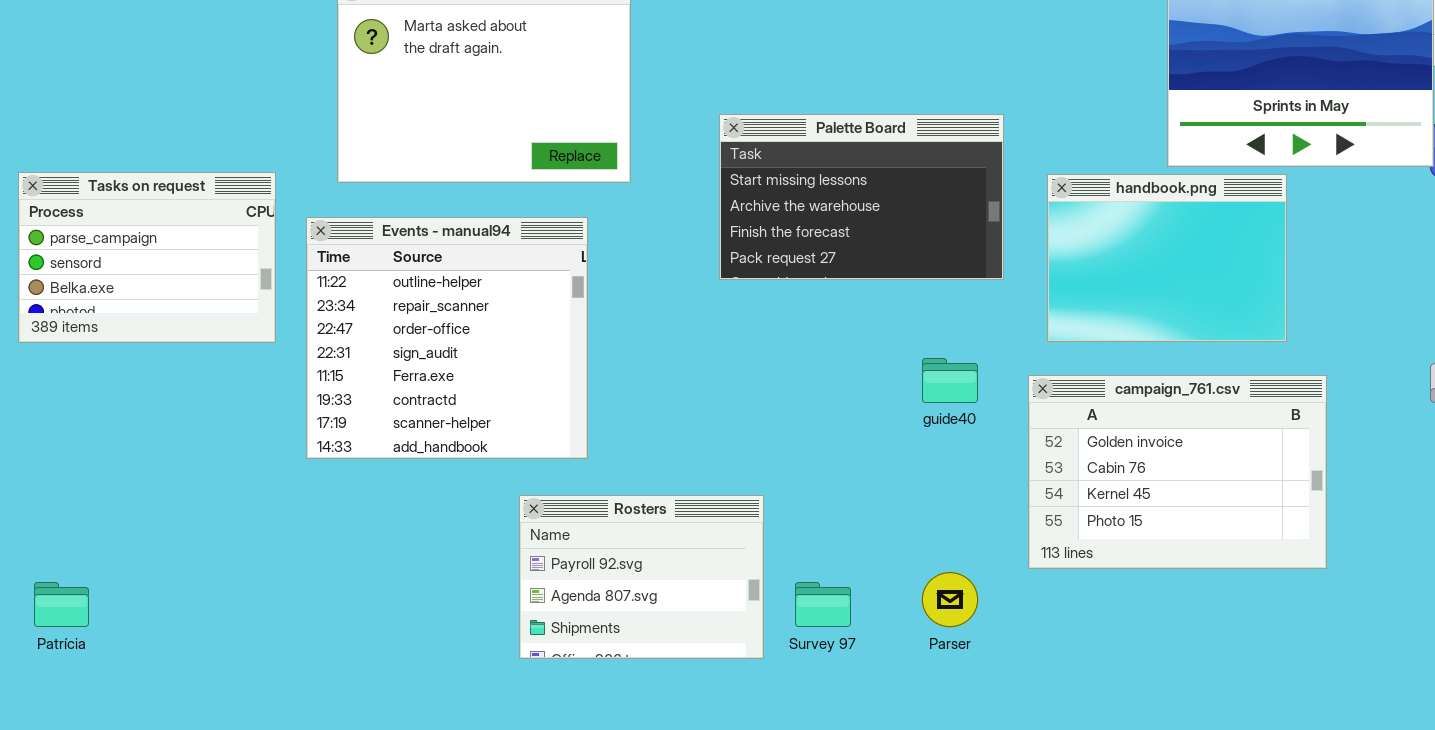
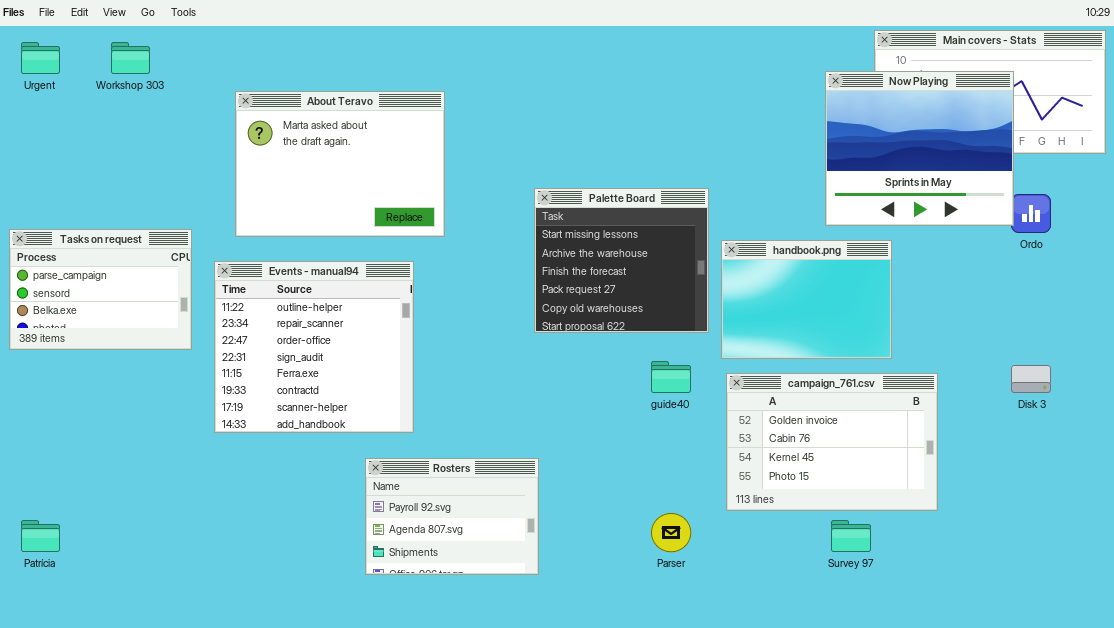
Palette Board: [719,114,1004,280] -> [534,188,709,333], resized
handbook.png: [1047,174,1287,342] -> [721,240,892,359], moved
Survey 97: [795,582,851,627] -> [831,520,871,552], moved

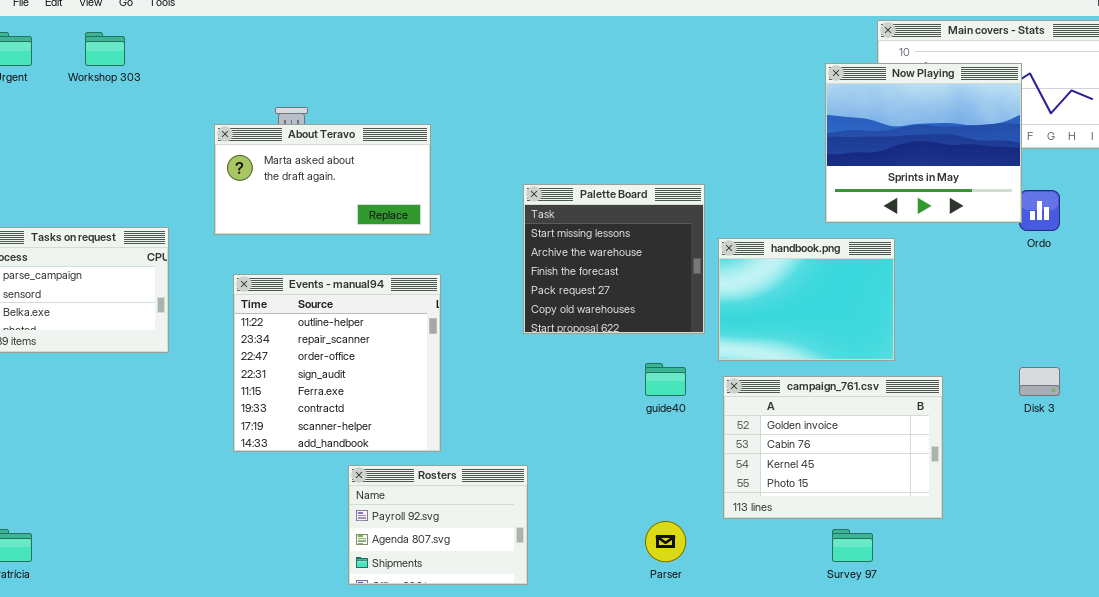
About Teravo: [235,91,445,237] -> [214,124,431,235], resized
Events - manual94: [214,261,414,433] -> [233,274,441,452], moved

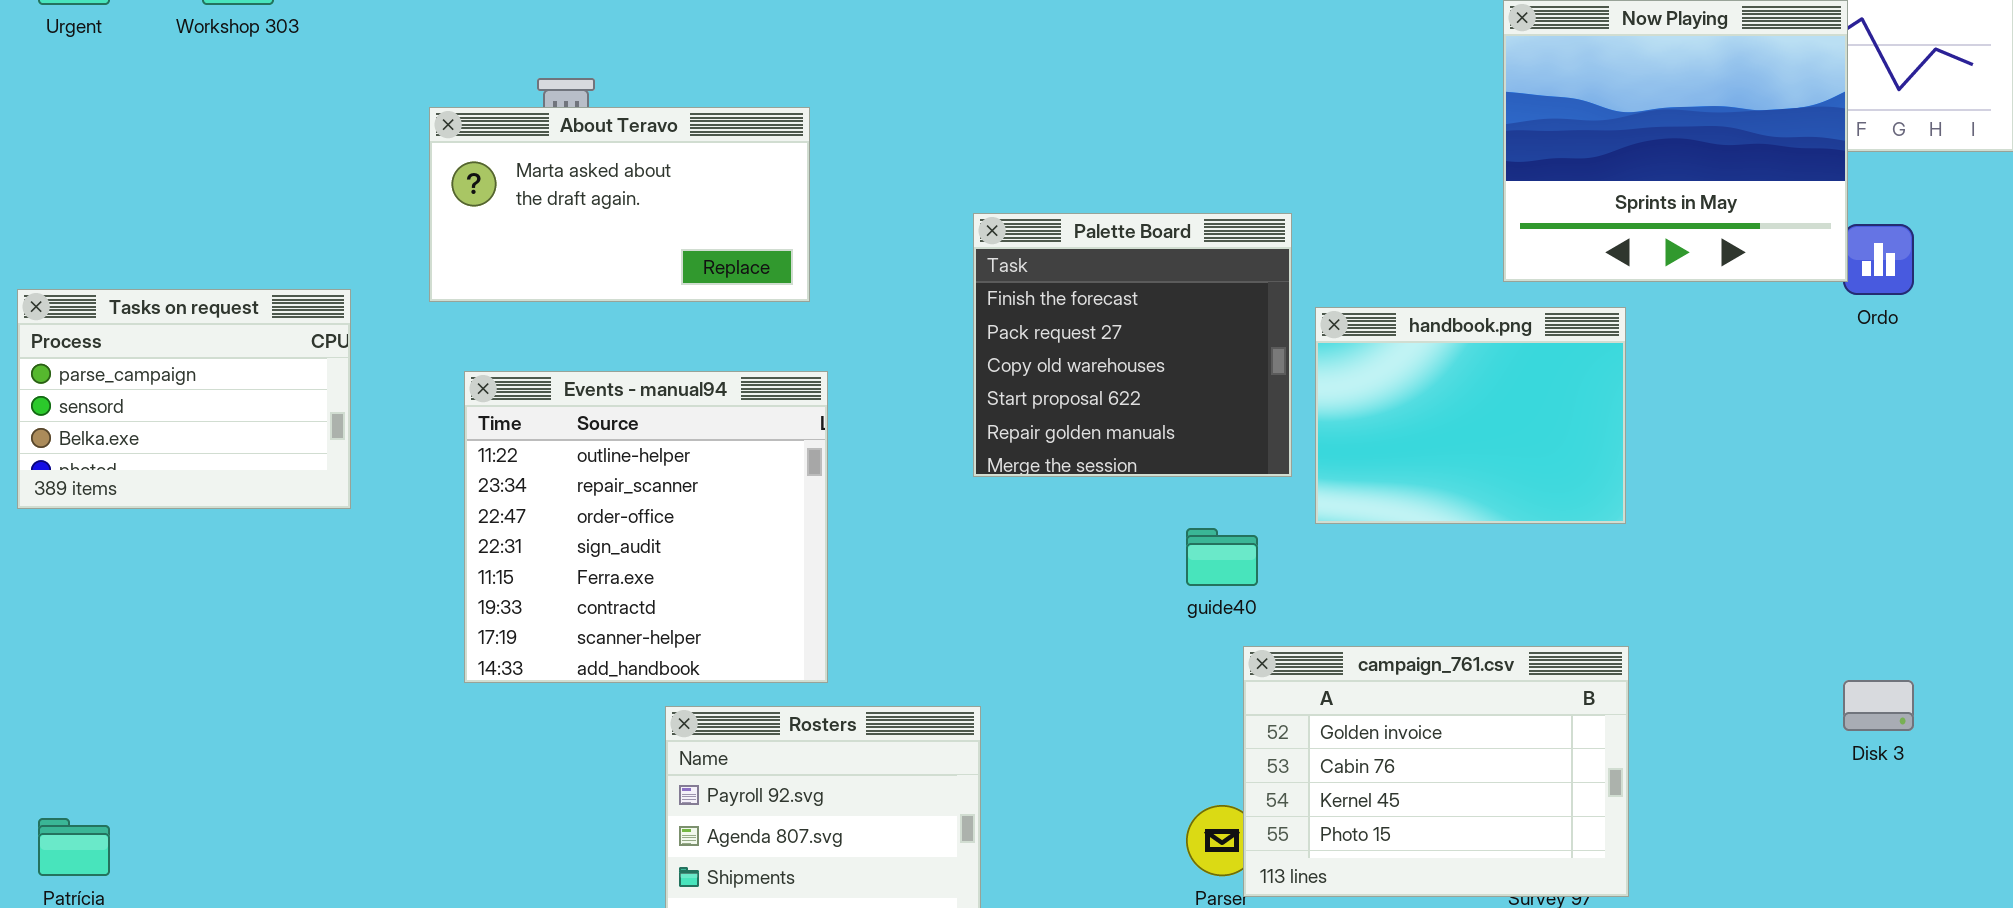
Palette Board: [523,184,705,334] -> [973,213,1292,477], scrolled down 2 rows
Disk 3: [1019,367,1060,396] -> [1843,680,1914,731], moved
campaign_761.csv: [723,376,943,519] -> [1243,646,1629,897], moved

